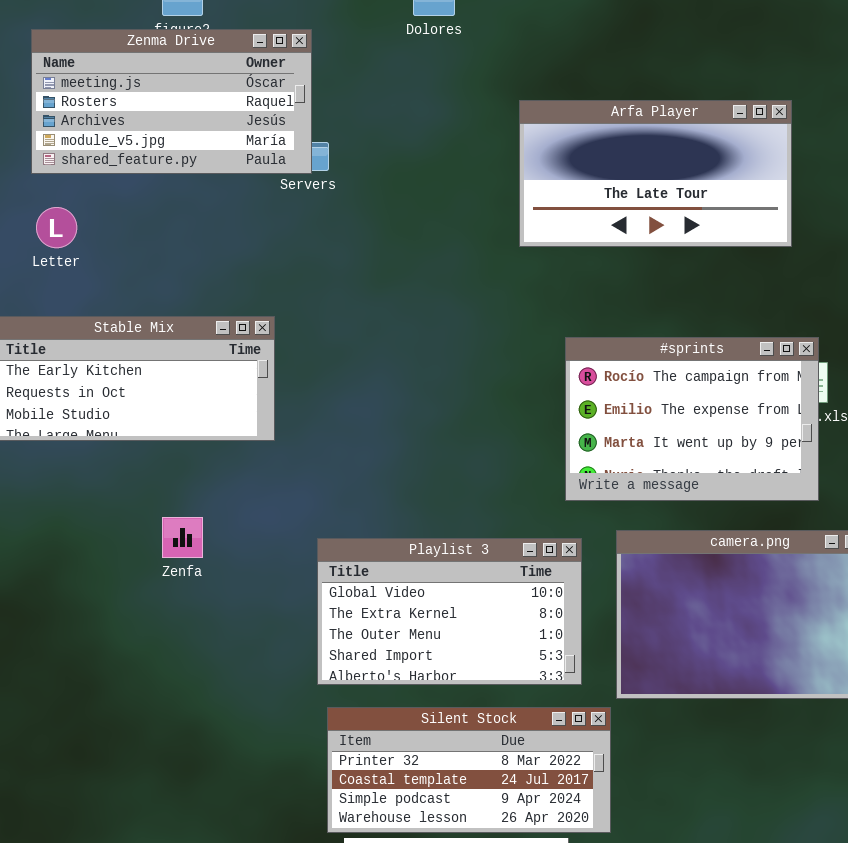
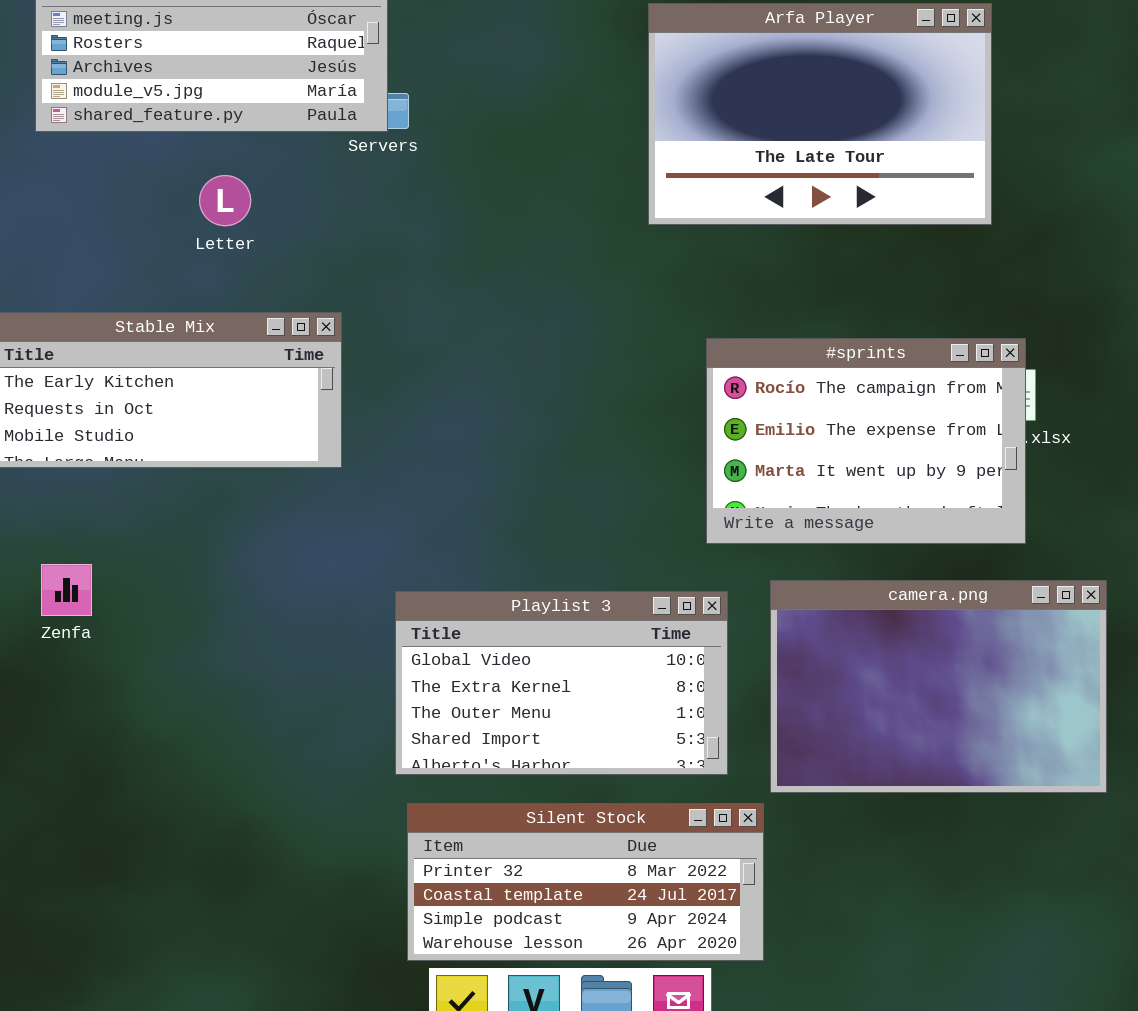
Arfa Player: [519,100,792,247] -> [648,3,992,225], resized
Letter: [36,207,77,248] -> [199,175,251,226], moved
Zenfa: [162,517,203,558] -> [41,564,92,616], moved

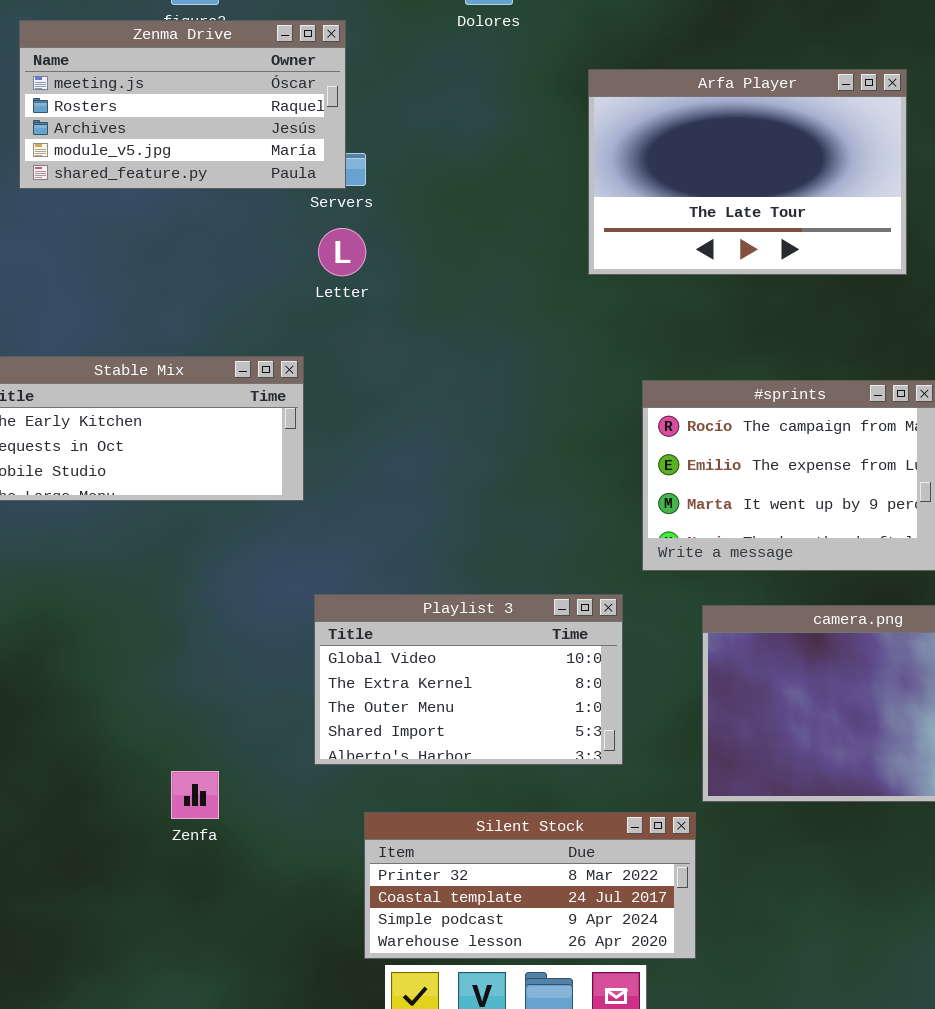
Letter: [199,175,251,226] -> [318,228,366,276], moved
Zenfa: [41,564,92,616] -> [171,771,219,819], moved
Playlist 3: [395,591,728,775] -> [314,594,623,765], moved

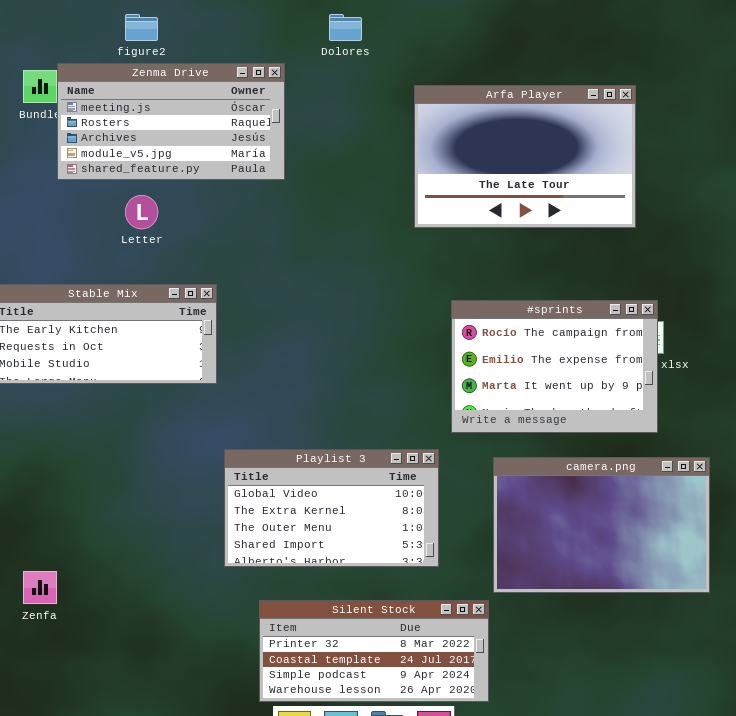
Zenma Drive: [19,20,346,189] -> [57,63,285,180], moved
Letter: [318,228,366,276] -> [125,195,158,229], moved
Zenfa: [171,771,219,819] -> [23,571,57,604], moved

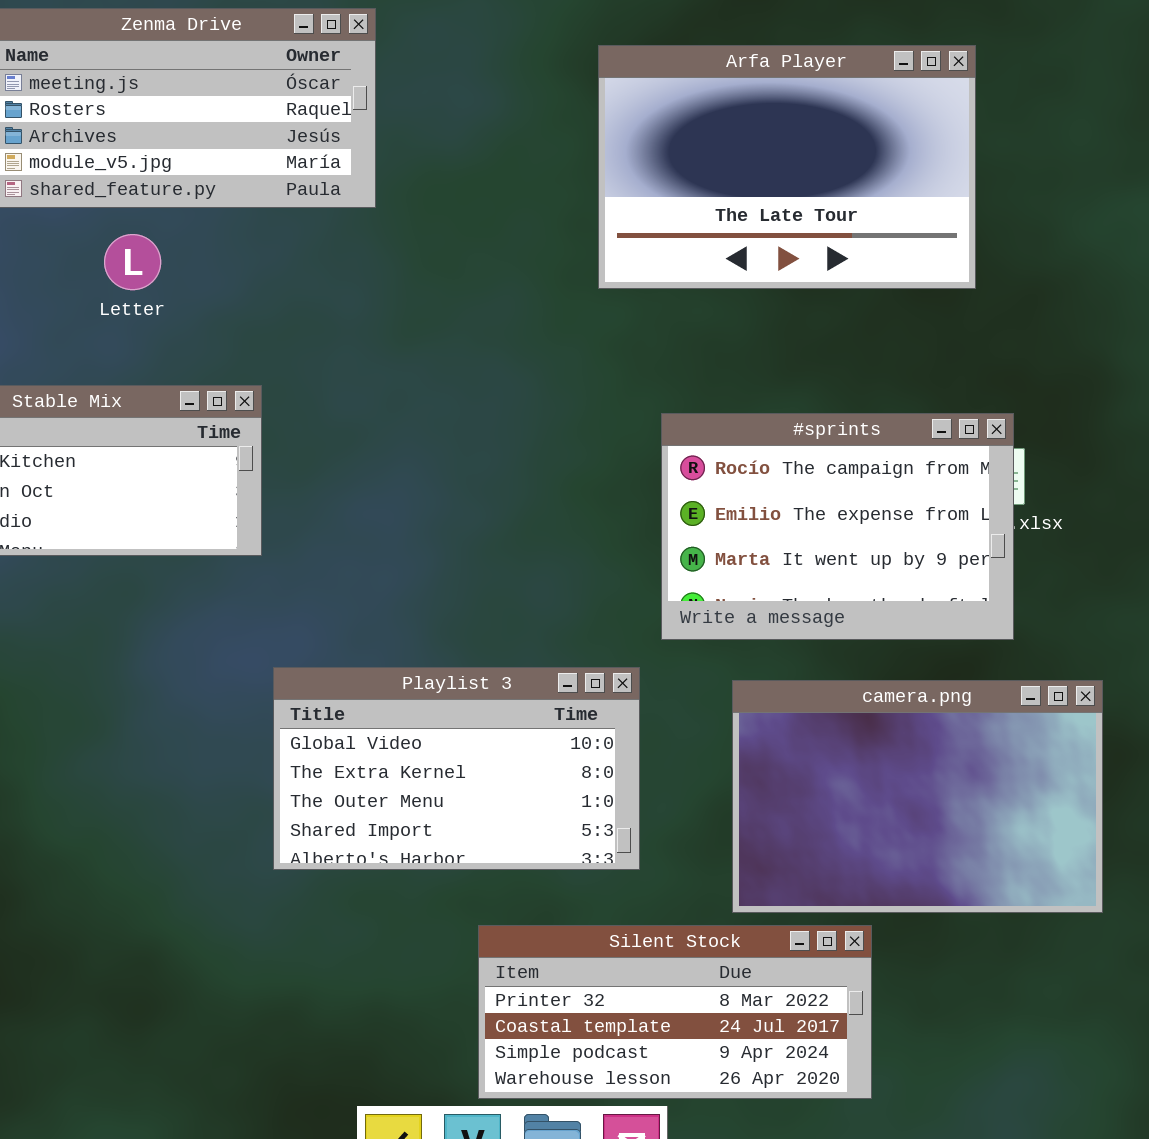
Silent Stock: [259,600,489,702] -> [478,925,872,1099], moved

